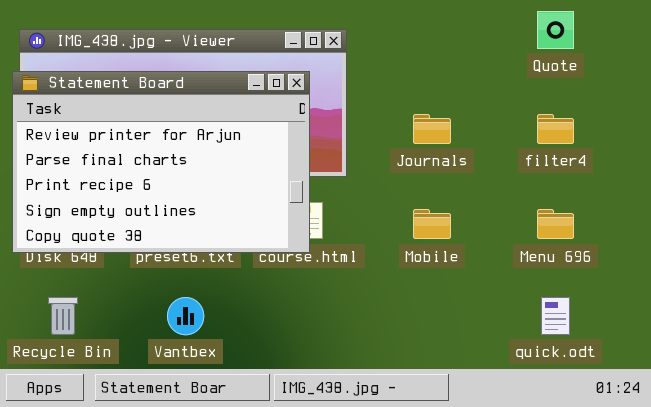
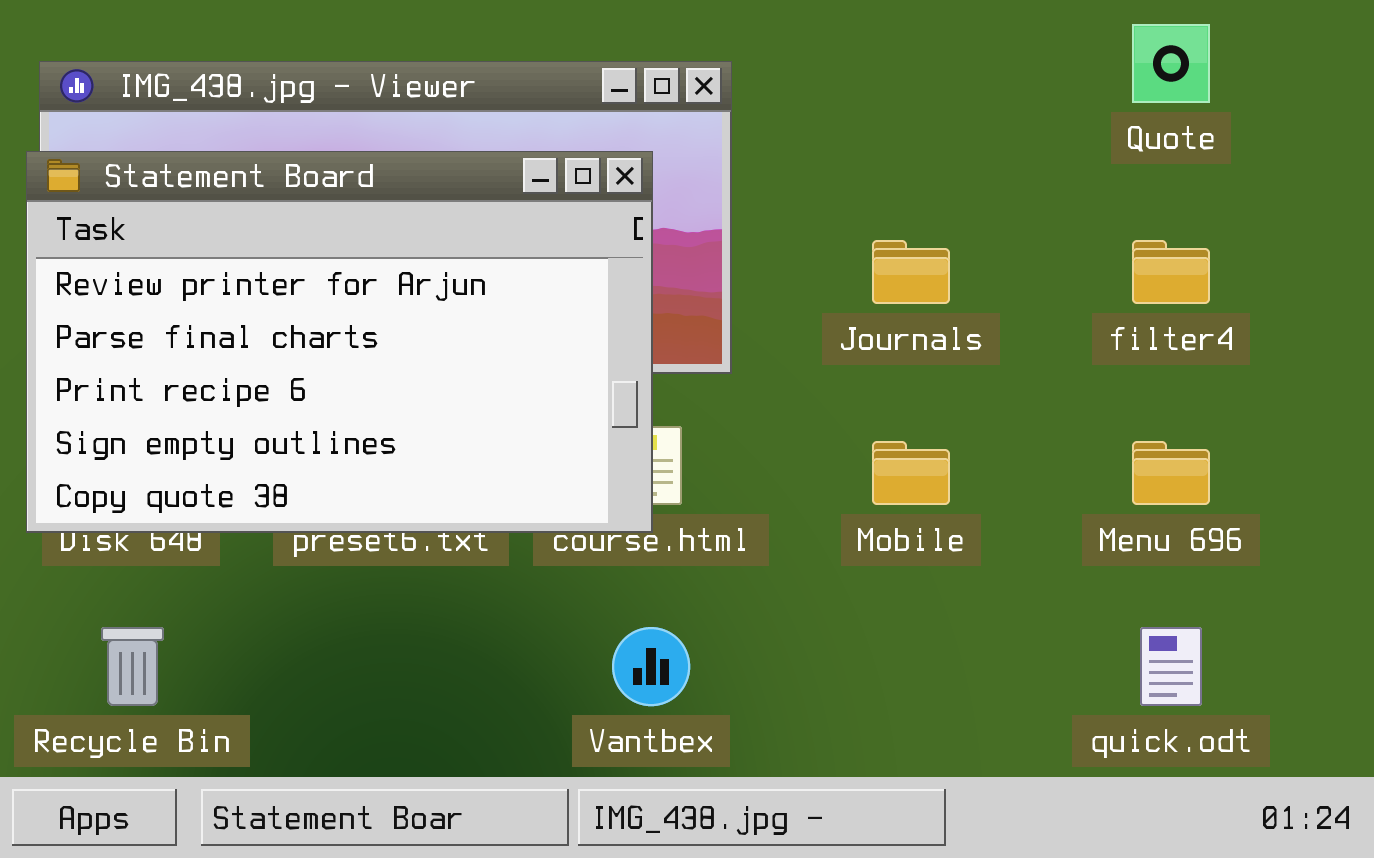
Vantbex: [167,297,204,335] -> [612,627,690,706], moved

